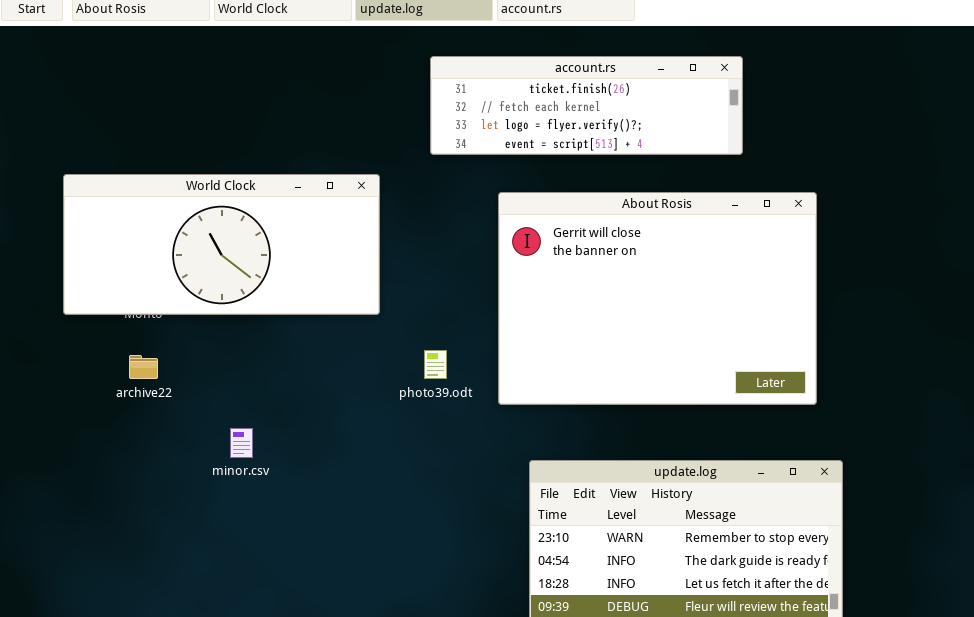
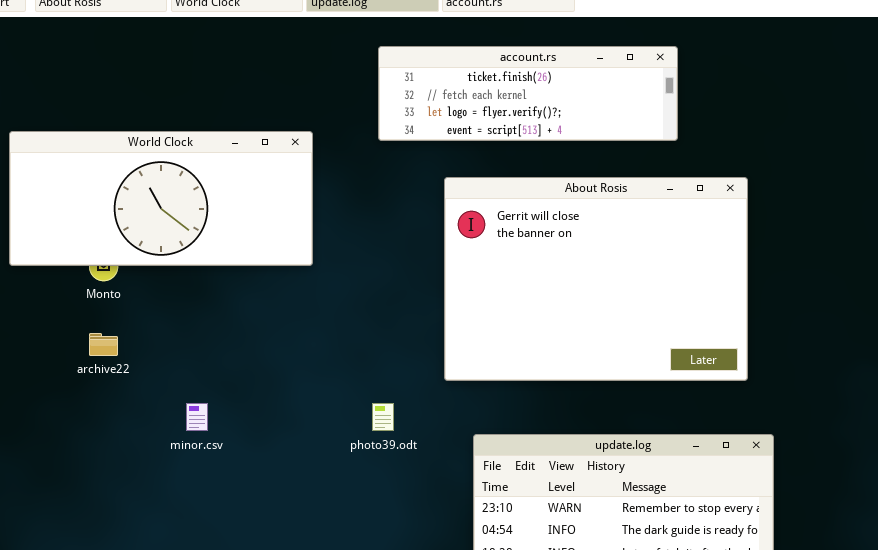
World Clock: [63,174,380,315] -> [9,131,313,266], moved
photo39.odt: [424,350,447,379] -> [372,403,394,431], moved

